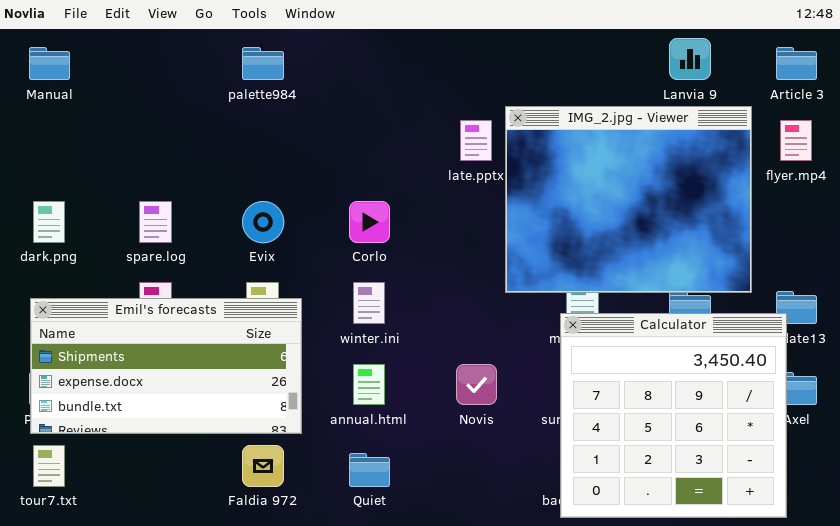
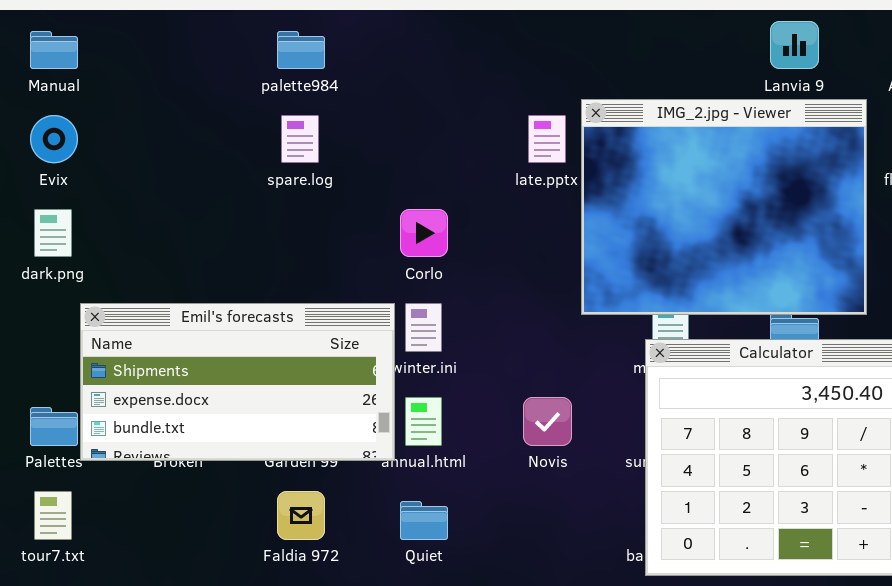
spare.log: [139,201,172,243] -> [281,115,319,163], moved
Evix: [242,201,284,243] -> [30,115,78,163], moved
Emil's forecasts: [30,298,302,434] -> [80,303,395,461], moved

